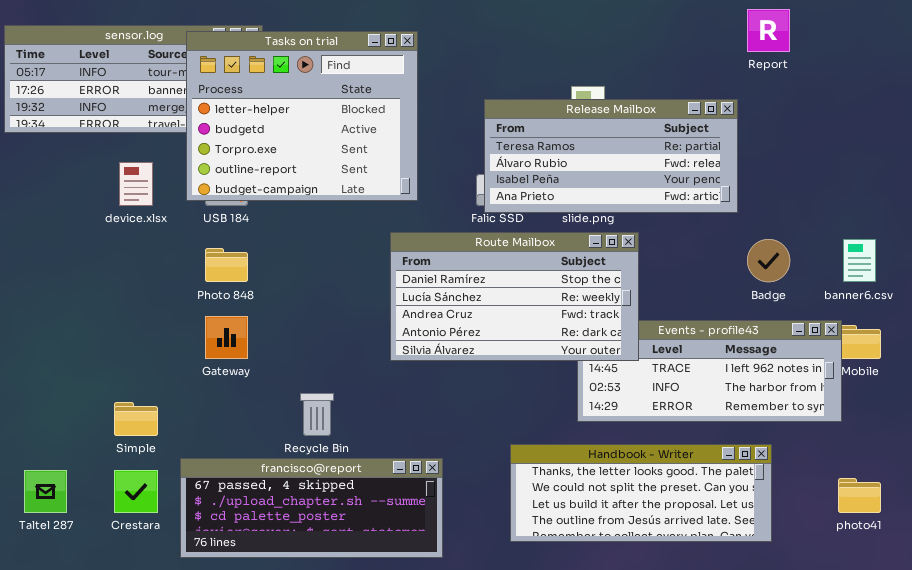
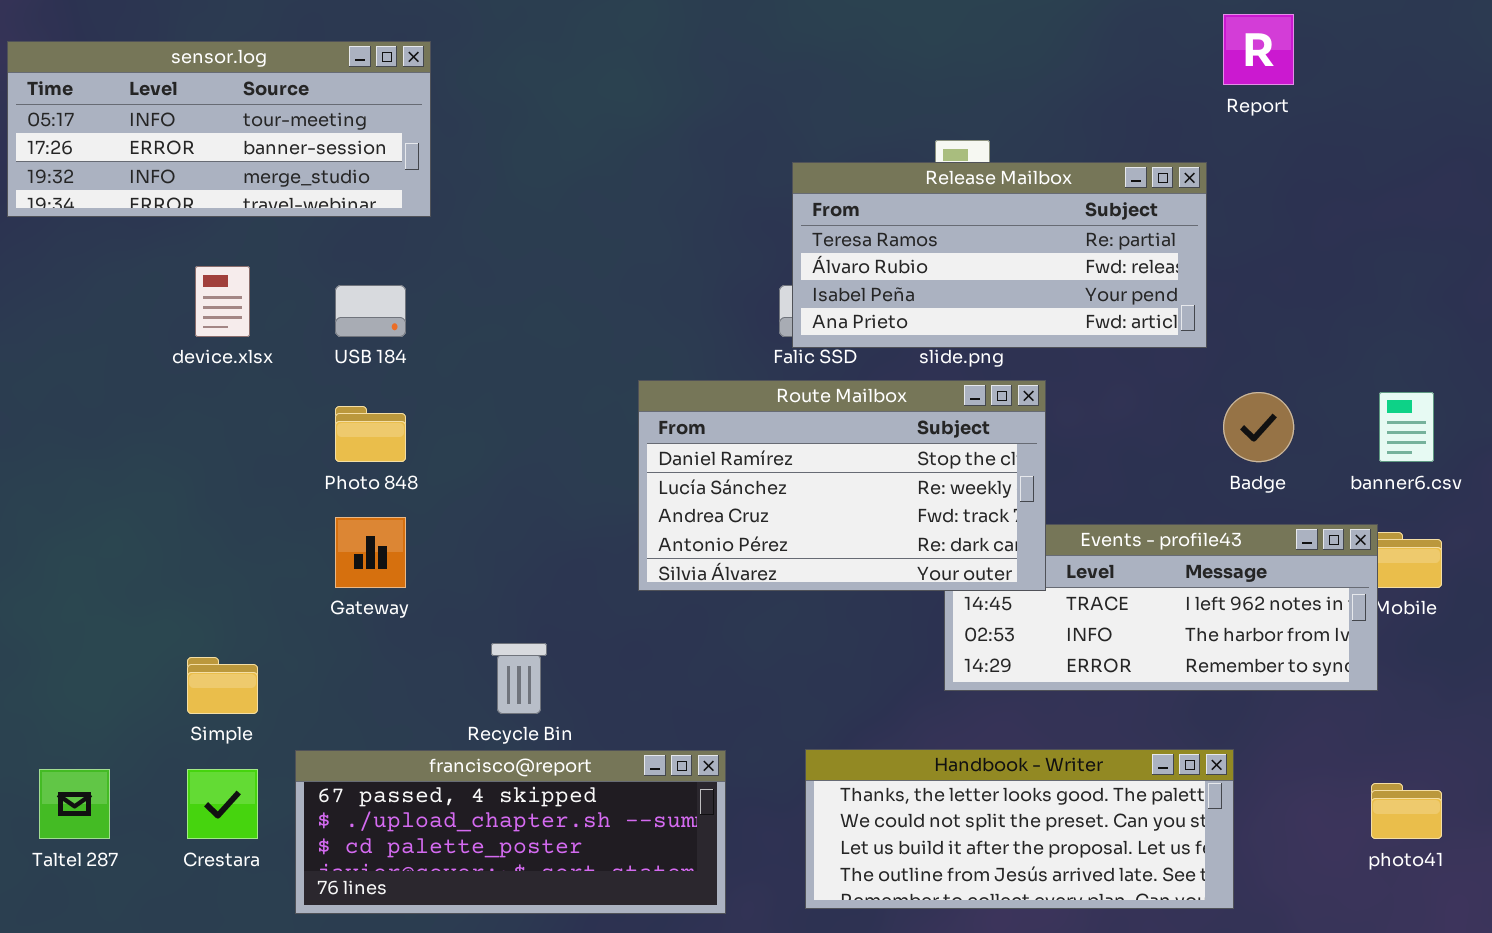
Tasks on trial: [186,31,418,201] -> none, closed
Handbook - Writer: [510,444,772,542] -> [805,749,1234,909], moved

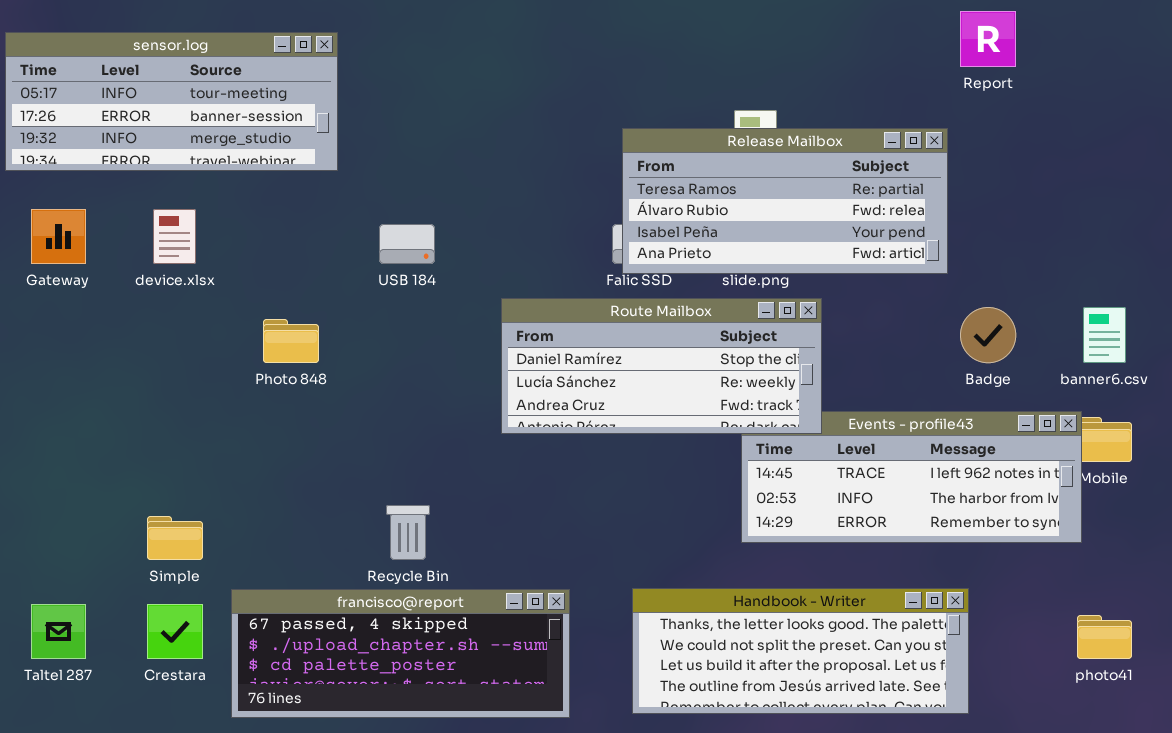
USB 184: [335,285,406,337] -> [379,224,435,264], moved
Route Mailbox: [638,380,1046,591] -> [501,298,822,434], resized
Gateway: [335,517,406,588] -> [31,209,86,264], moved

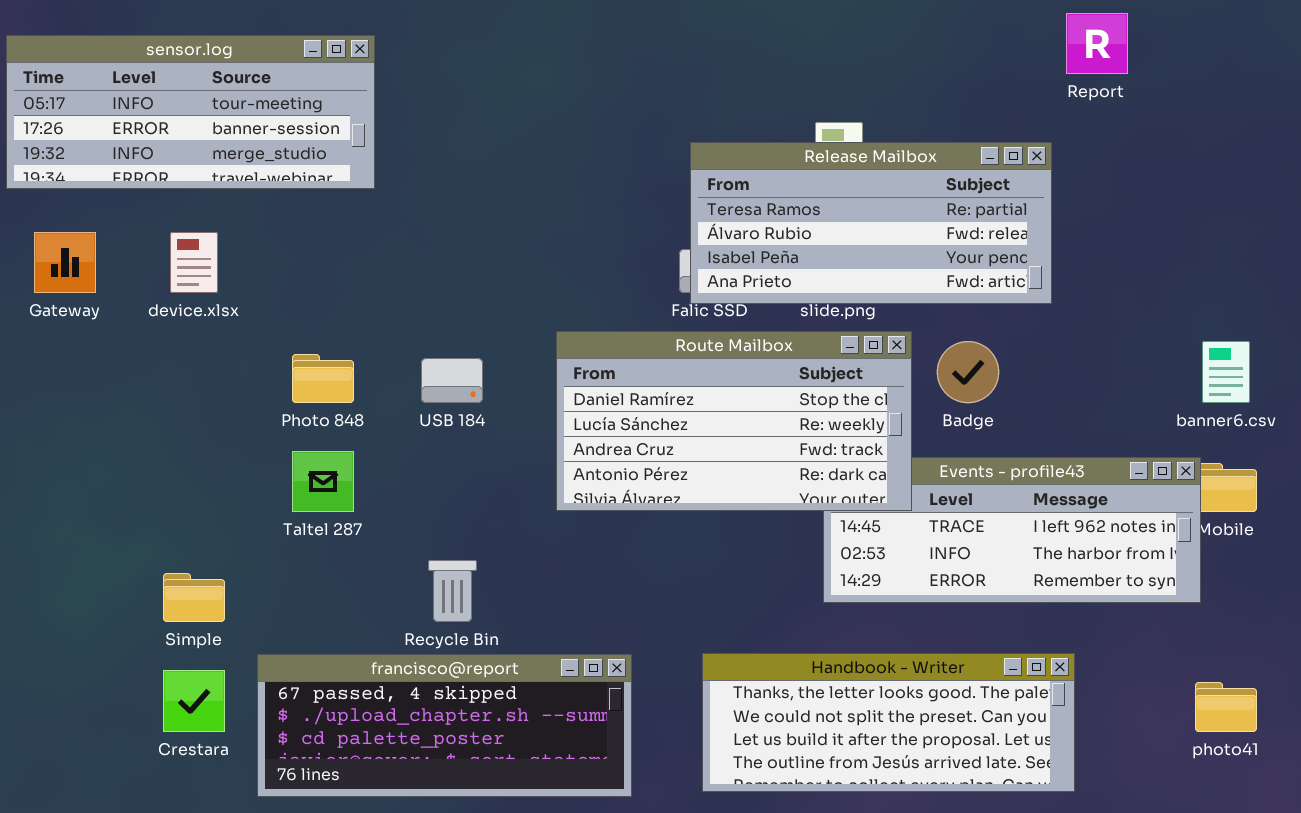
USB 184: [379,224,435,264] -> [421,358,483,403], moved
Route Mailbox: [501,298,822,434] -> [556,331,912,511], resized
Badge: [960,307,1016,363] -> [937,341,999,403], moved
Taltel 287: [31,604,86,659] -> [292,451,354,512], moved

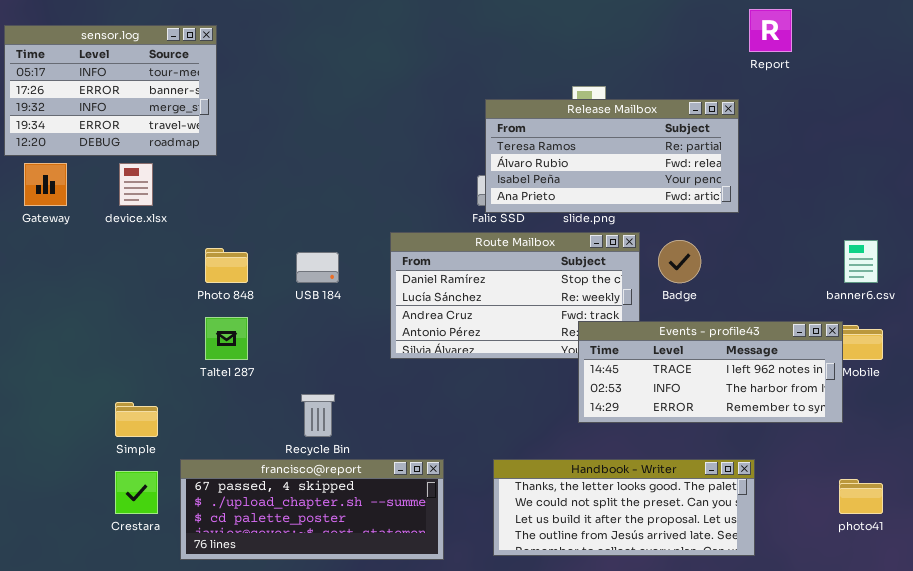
sensor.log: [6,35,375,189] -> [4,25,217,156], resized
Events - profile43: [823,457,1201,603] -> [578,321,843,423], raised

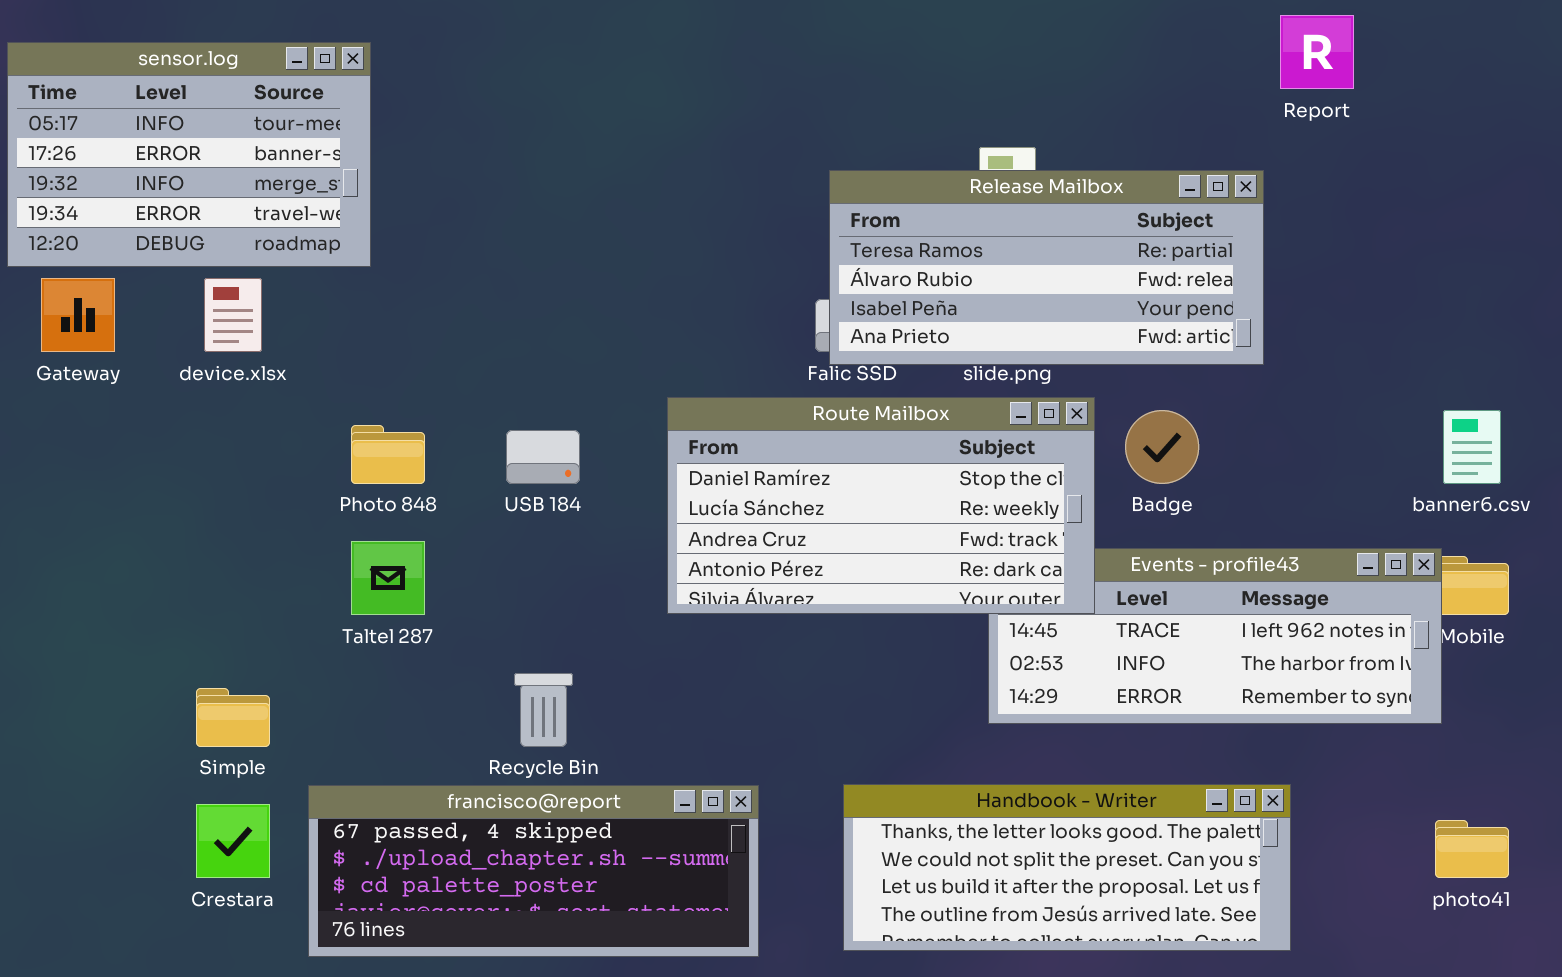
Route Mailbox: [390,232,640,359] -> [667,397,1095,614], raised

